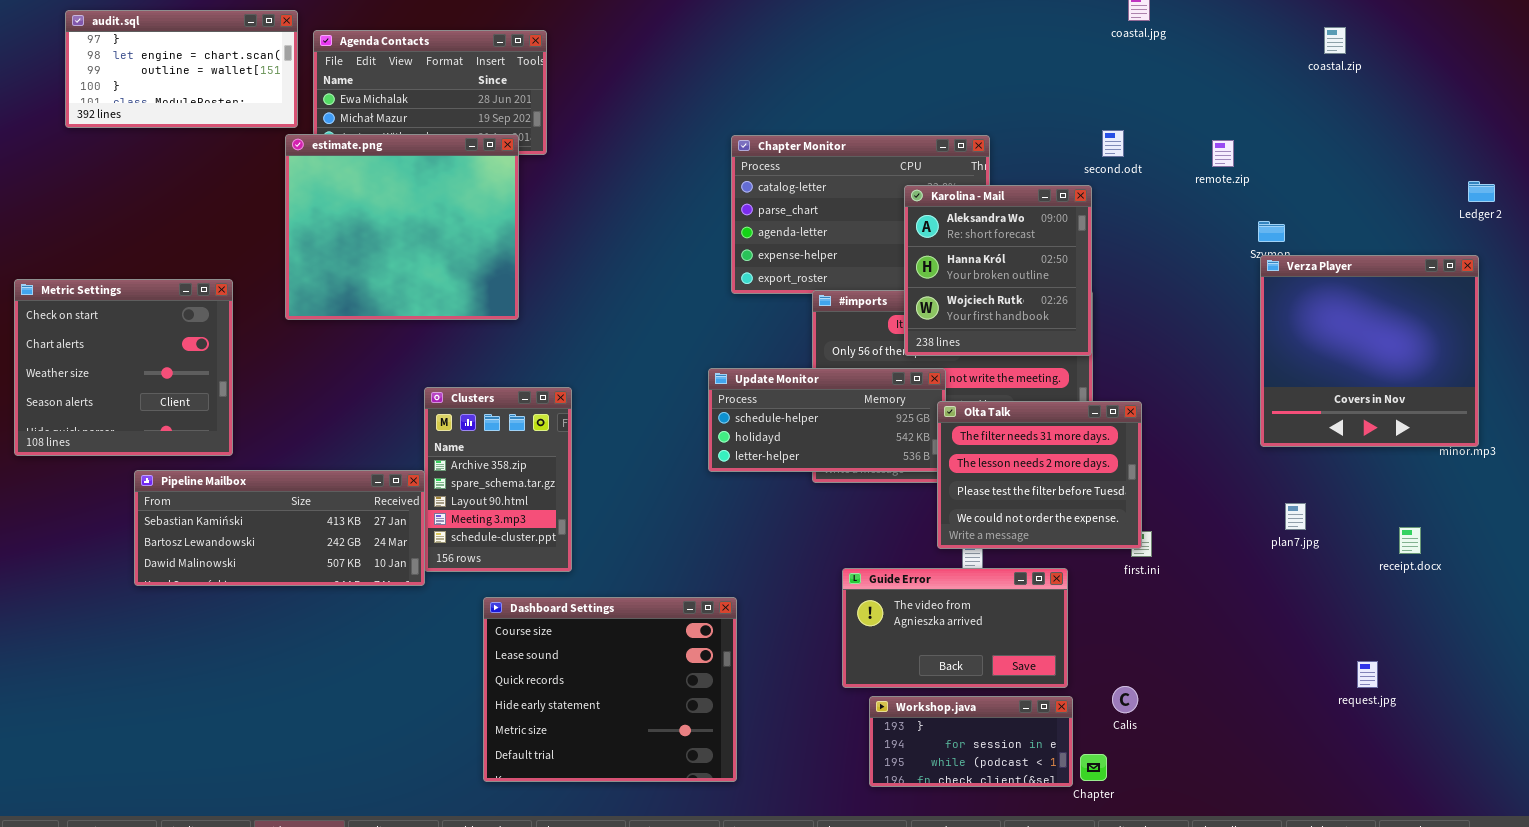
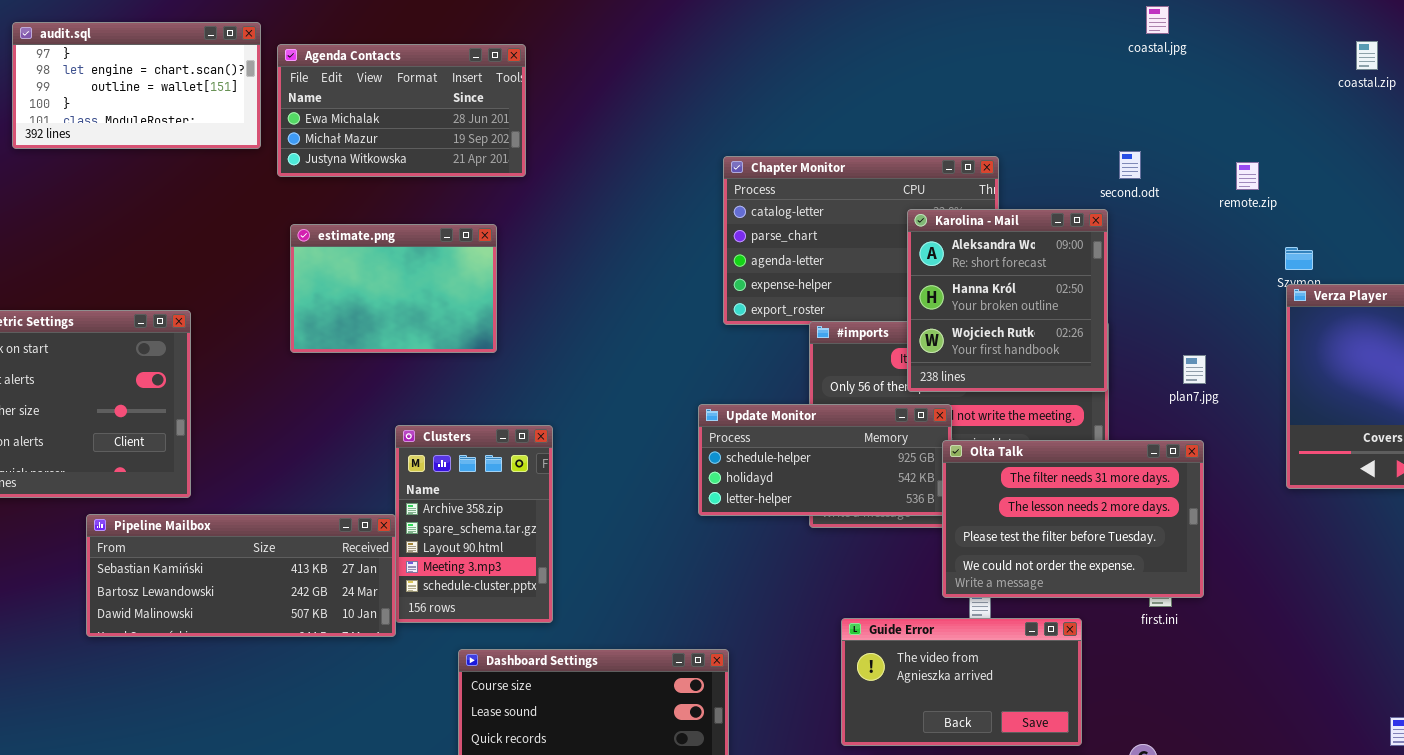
estimate.png: [285,134,519,320] -> [290,224,497,353], resized
Olta Talk: [937,401,1142,549] -> [942,440,1204,598], resized
plan7.jpg: [1285,503,1306,530] -> [1183,355,1206,384], moved

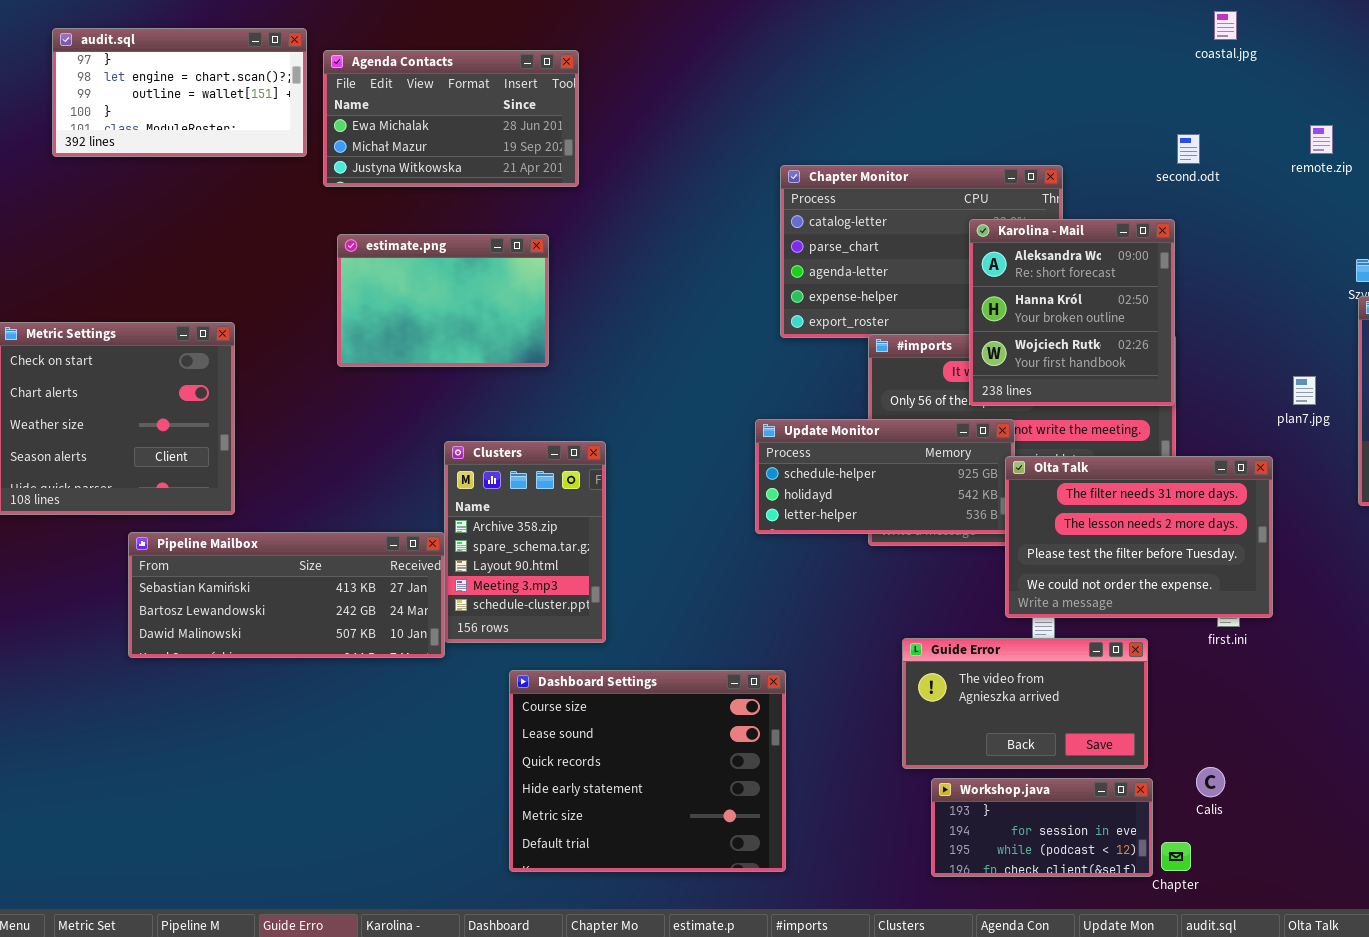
second.odt: [1119,151,1141,179] -> [1177,134,1200,164], moved
remote.zip: [1236,162,1259,190] -> [1310,125,1333,154], moved
plan7.jpg: [1183,355,1206,384] -> [1293,376,1316,405], moved

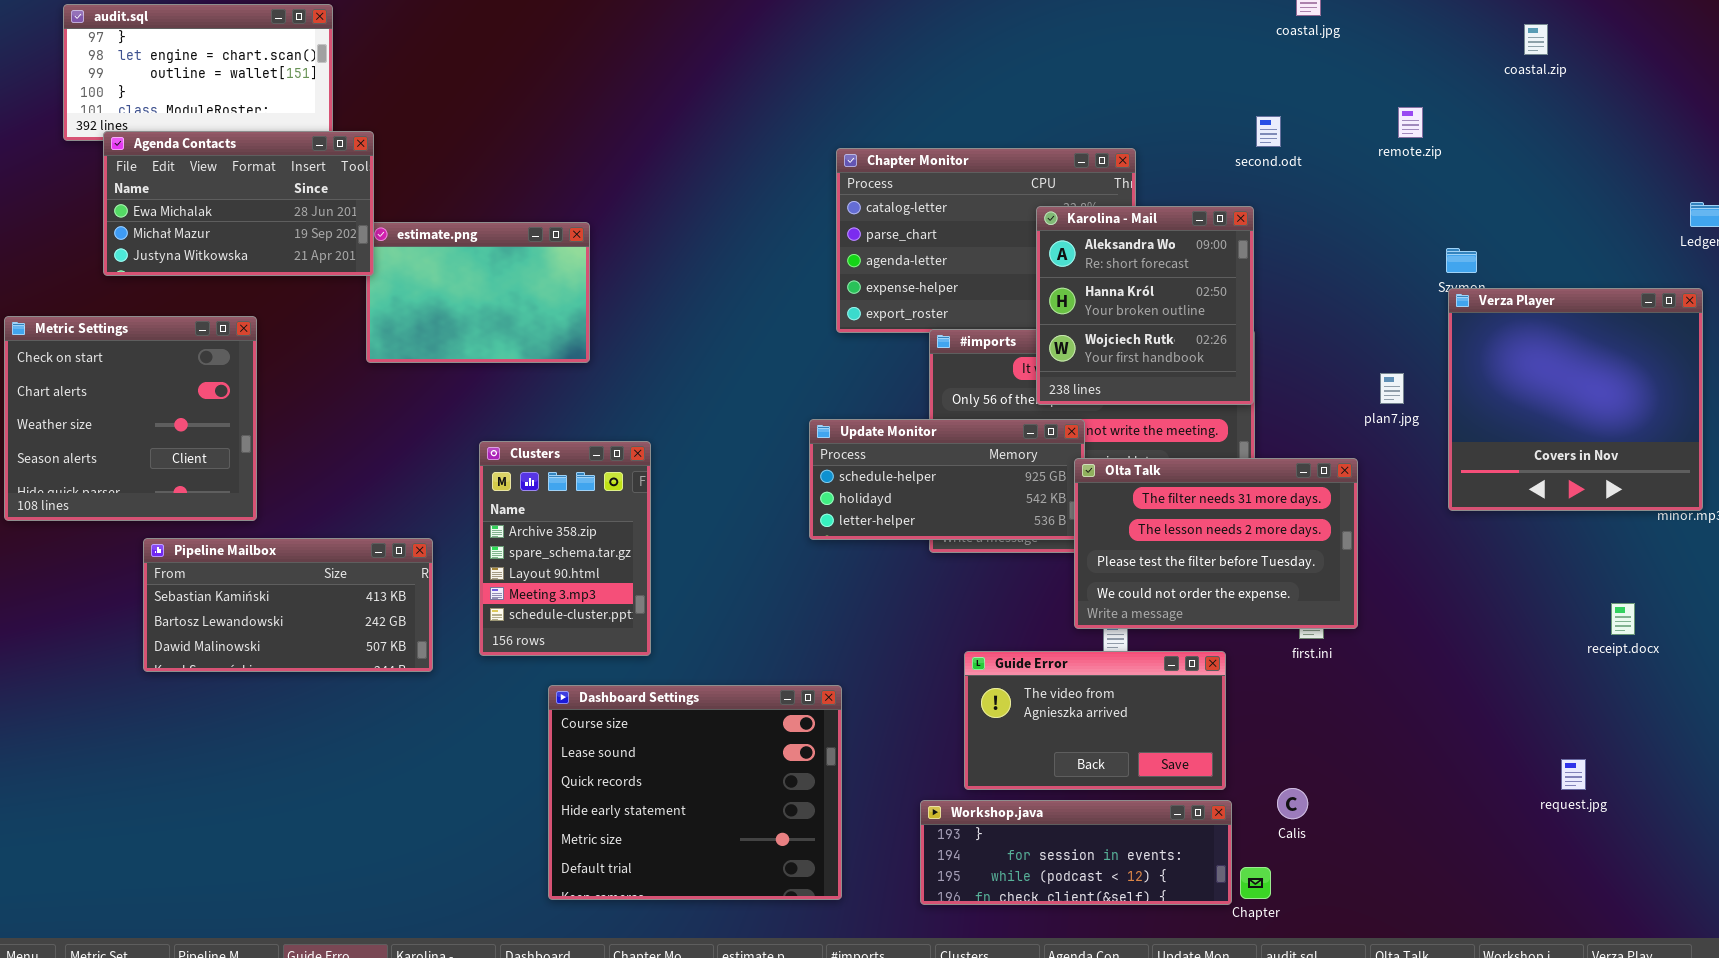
Agenda Contacts: [323,50,579,187] -> [103,131,374,276], moved
Pipeline Mailbox: [128,532,445,658] -> [143,538,433,672], resized
Workshop.java: [931,778,1153,877] -> [920,800,1232,905], resized

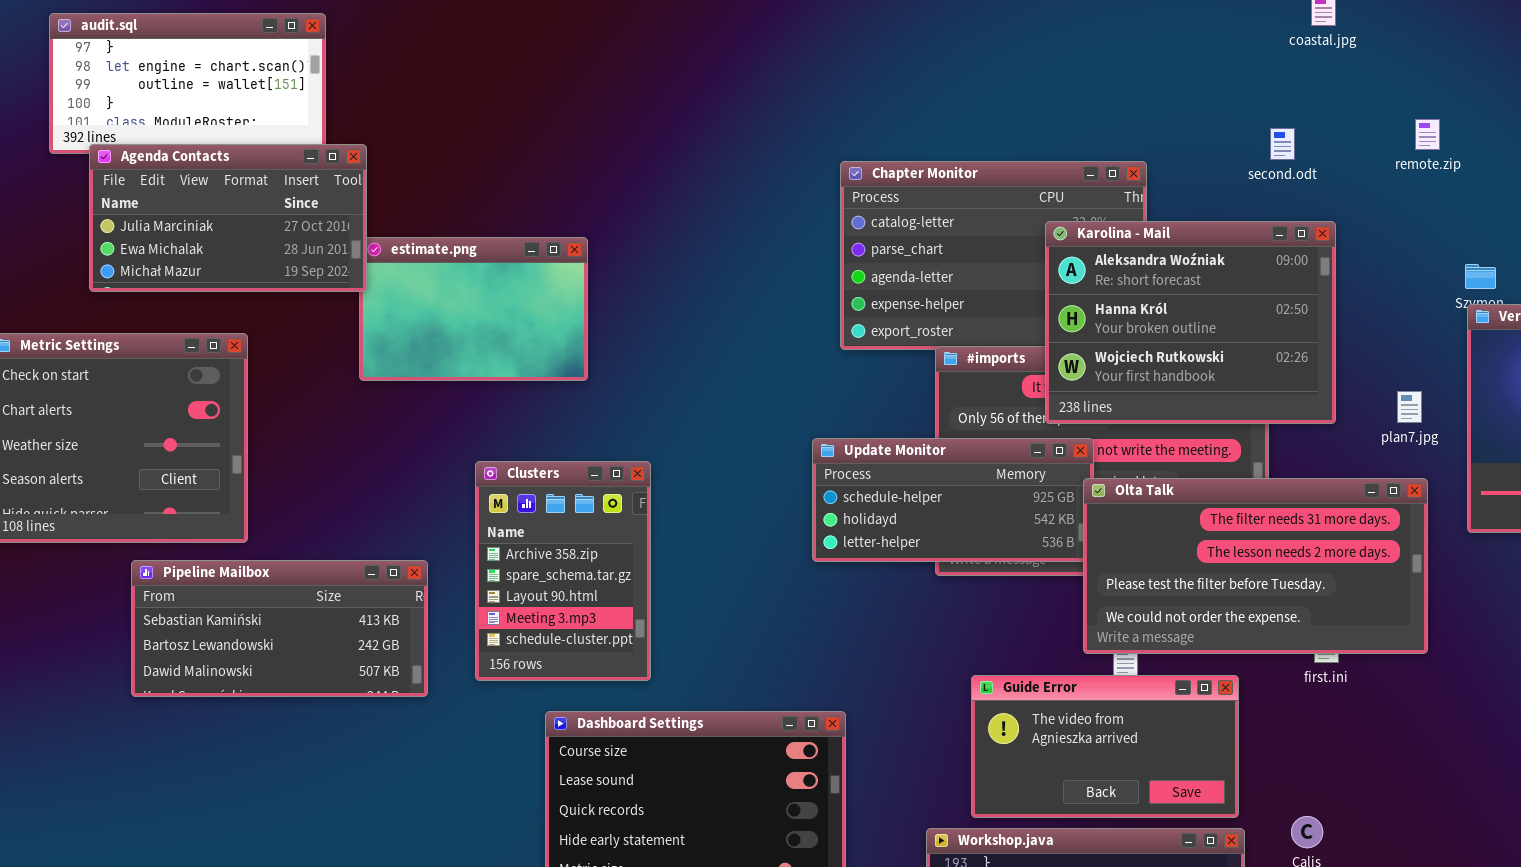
Agenda Contacts: [103,131,374,276] -> [89,144,367,292], scrolled up 1 row
Karolina - Mail: [1036,206,1254,405] -> [1045,221,1336,424], resized
Olta Talk: [1074,458,1358,629] -> [1083,478,1428,654], resized

